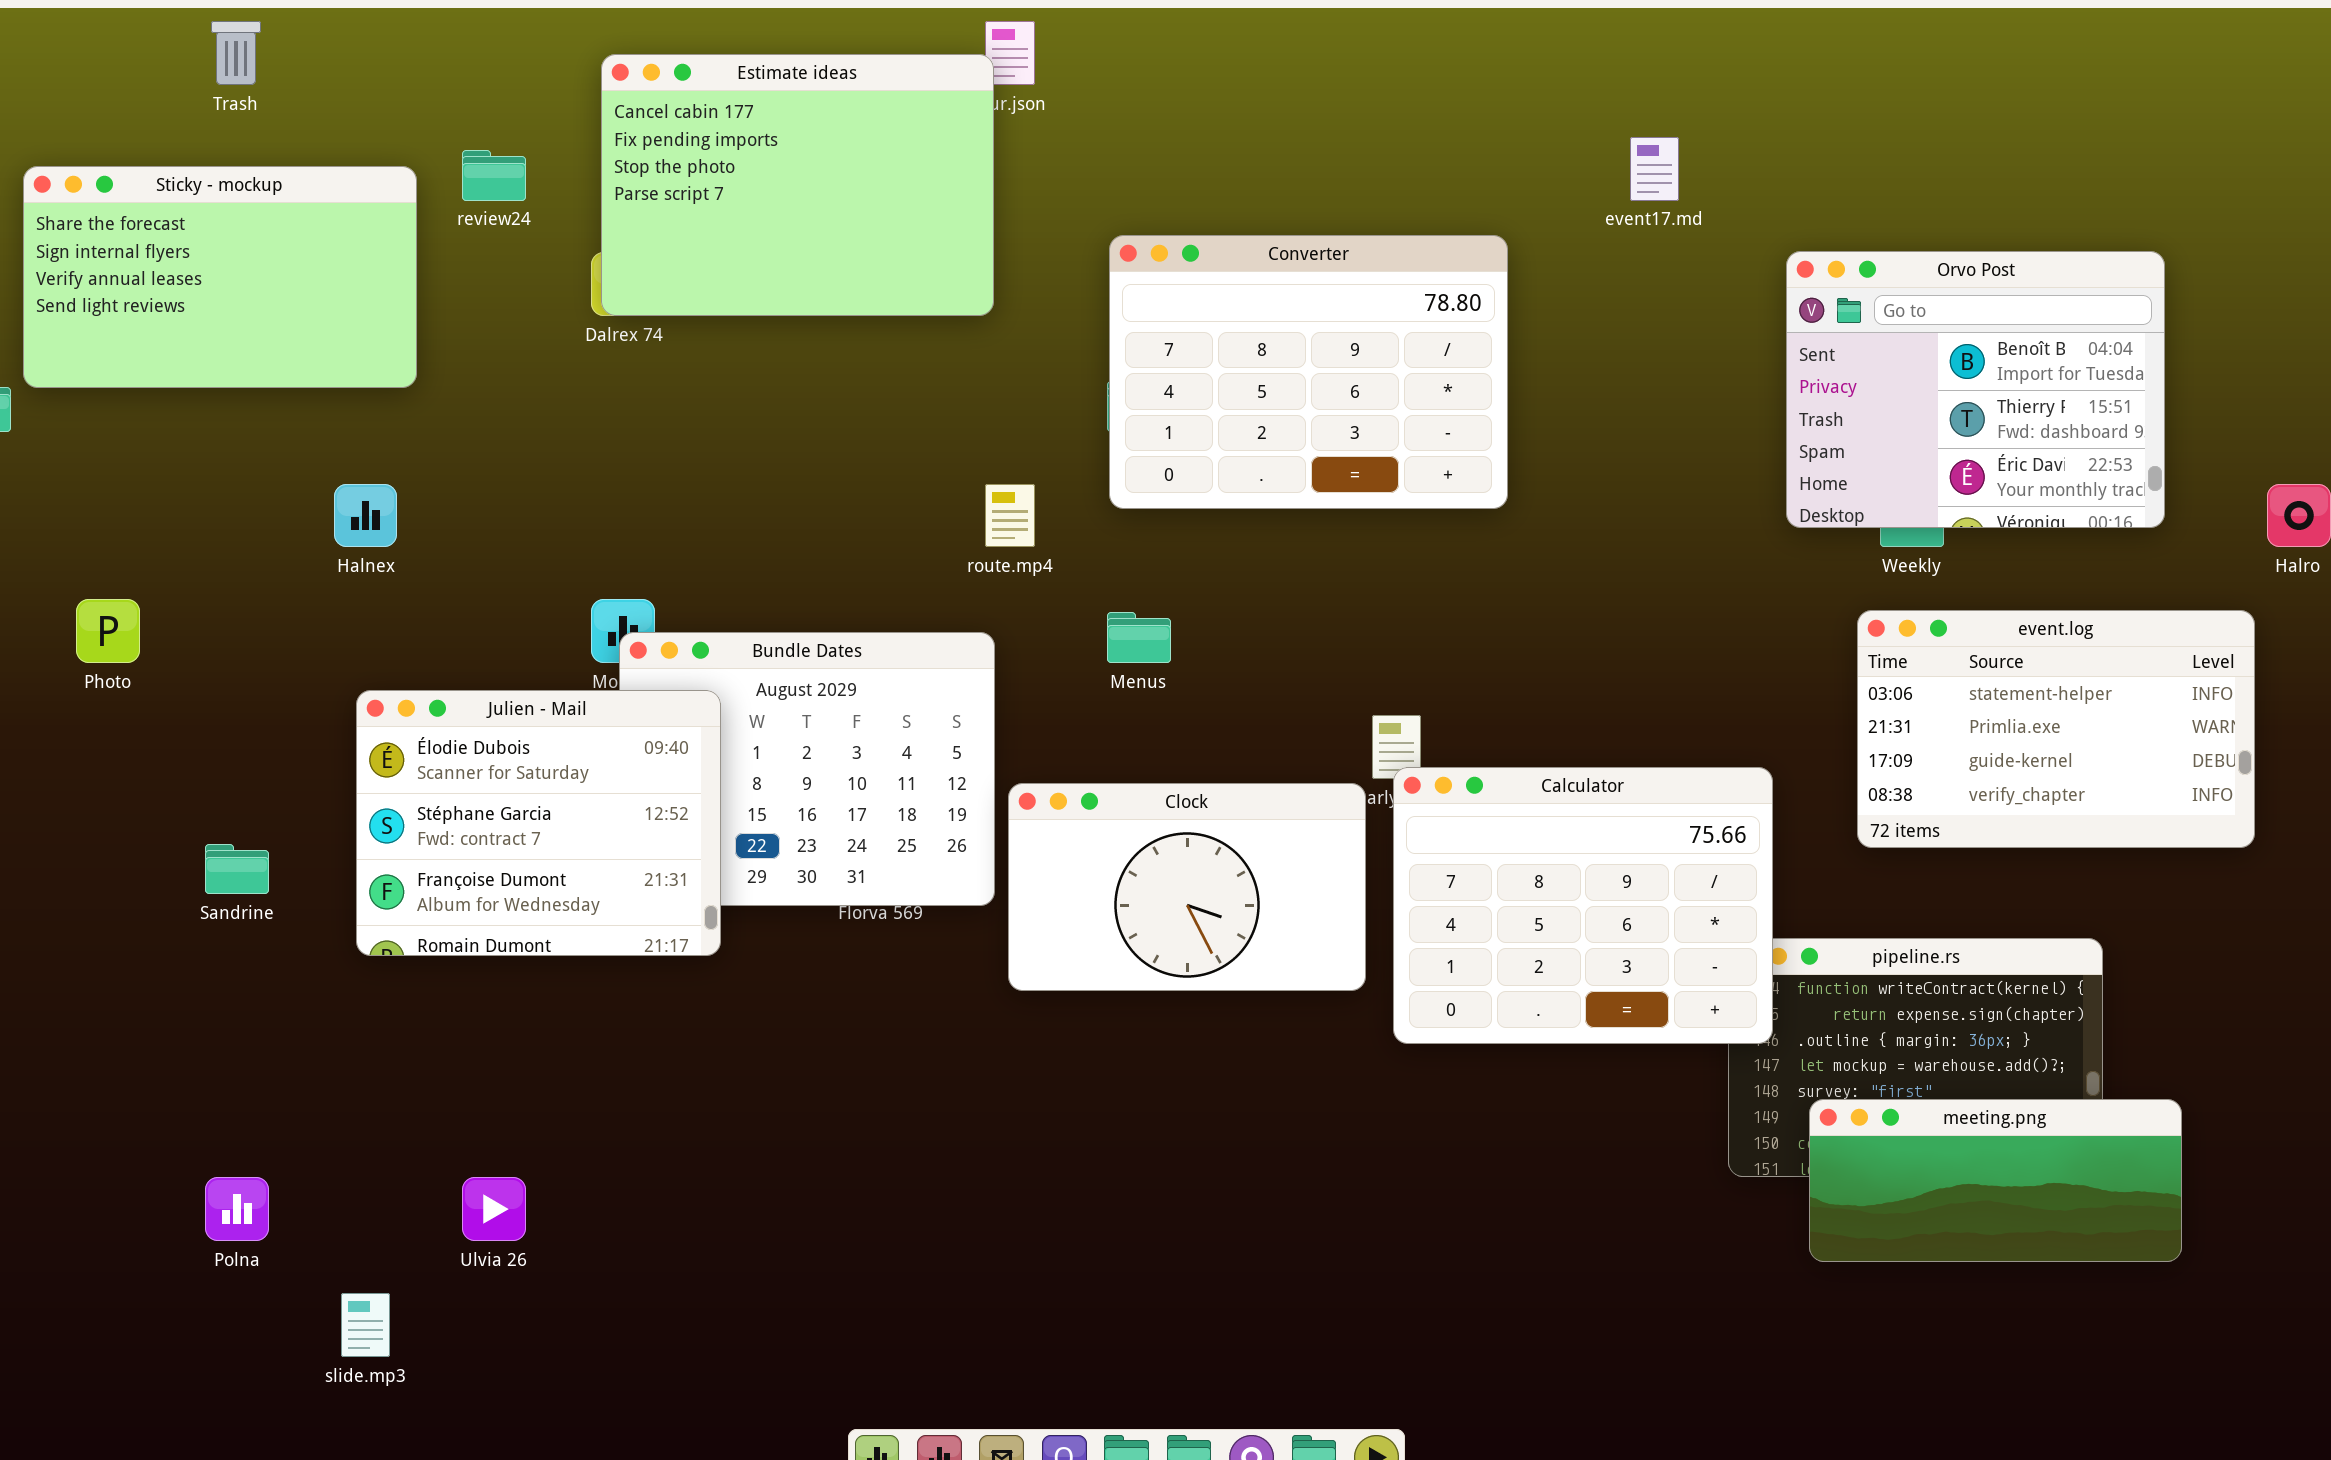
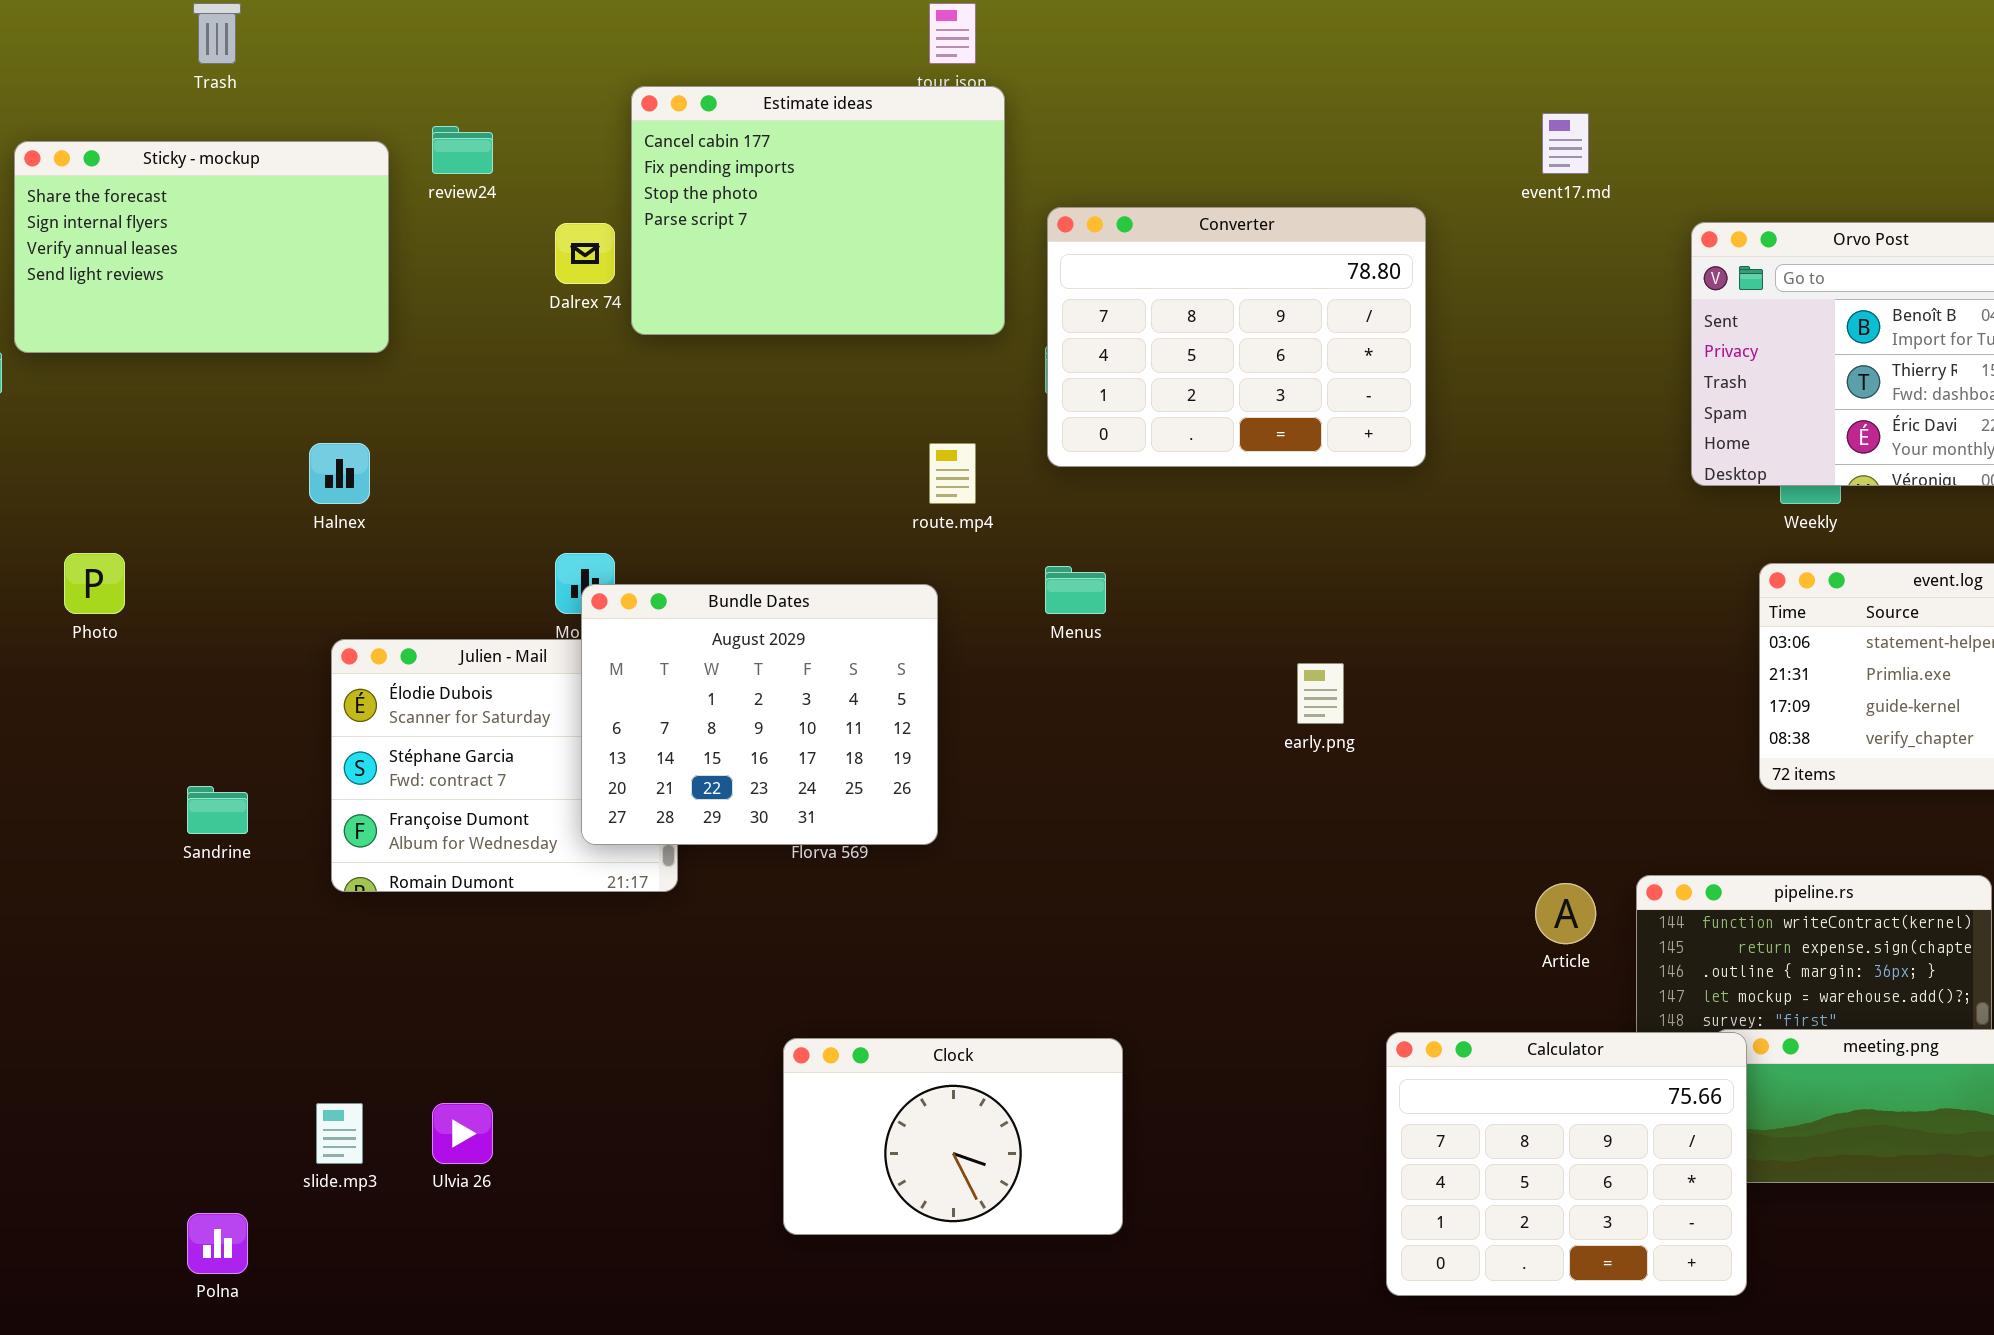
Estimate ideas: [601,54,994,316] -> [631,86,1005,335], moved
Bundle Dates: [619,632,995,906] -> [581,584,938,845], raised
Calculator: [1393,767,1773,1044] -> [1386,1032,1747,1296], moved
Clock: [1008,783,1366,991] -> [783,1038,1123,1235], moved
Polna: [205,1177,269,1241] -> [187,1213,248,1274], moved
slide.mp3: [341,1293,390,1357] -> [316,1103,363,1164], moved

